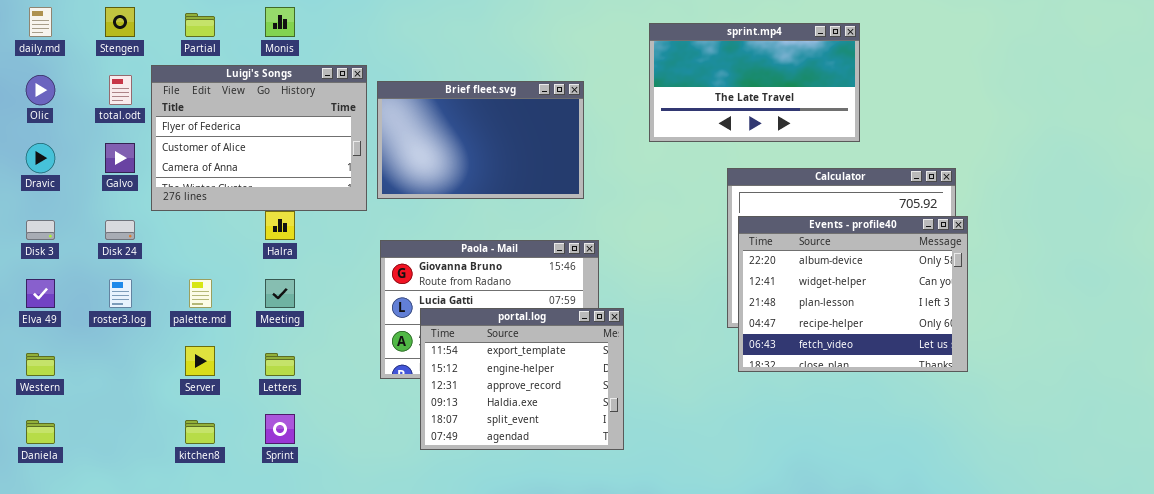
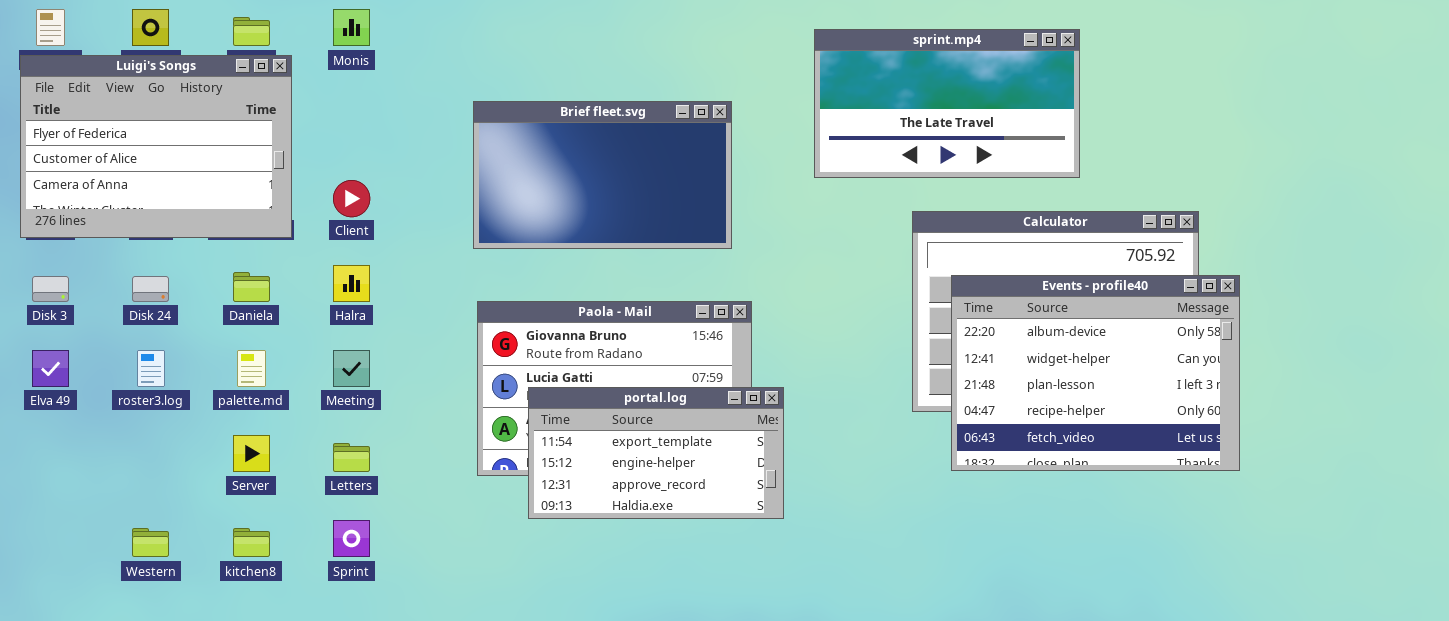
Luigi's Songs: [151,65,367,211] -> [20,55,292,238], moved
Events - profile40: [738,216,968,372] -> [951,275,1240,471], moved
portal.log: [420,308,624,450] -> [528,387,784,519], resized
Western: [26,353,55,376] -> [132,528,169,557], moved
Daniela: [26,420,55,444] -> [233,272,270,302], moved

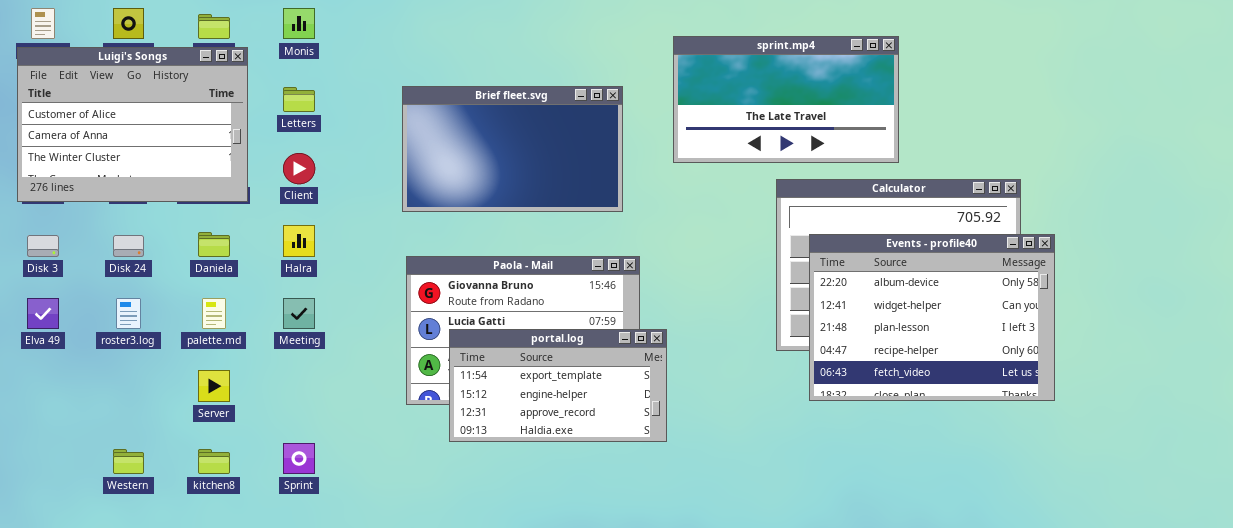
sprint.mp4: [814,29,1080,178] -> [673,36,899,163], moved
Luigi's Songs: [20,55,292,238] -> [17,47,248,202], scrolled down 1 row
Letters: [333,443,370,472] -> [283,87,315,112], moved

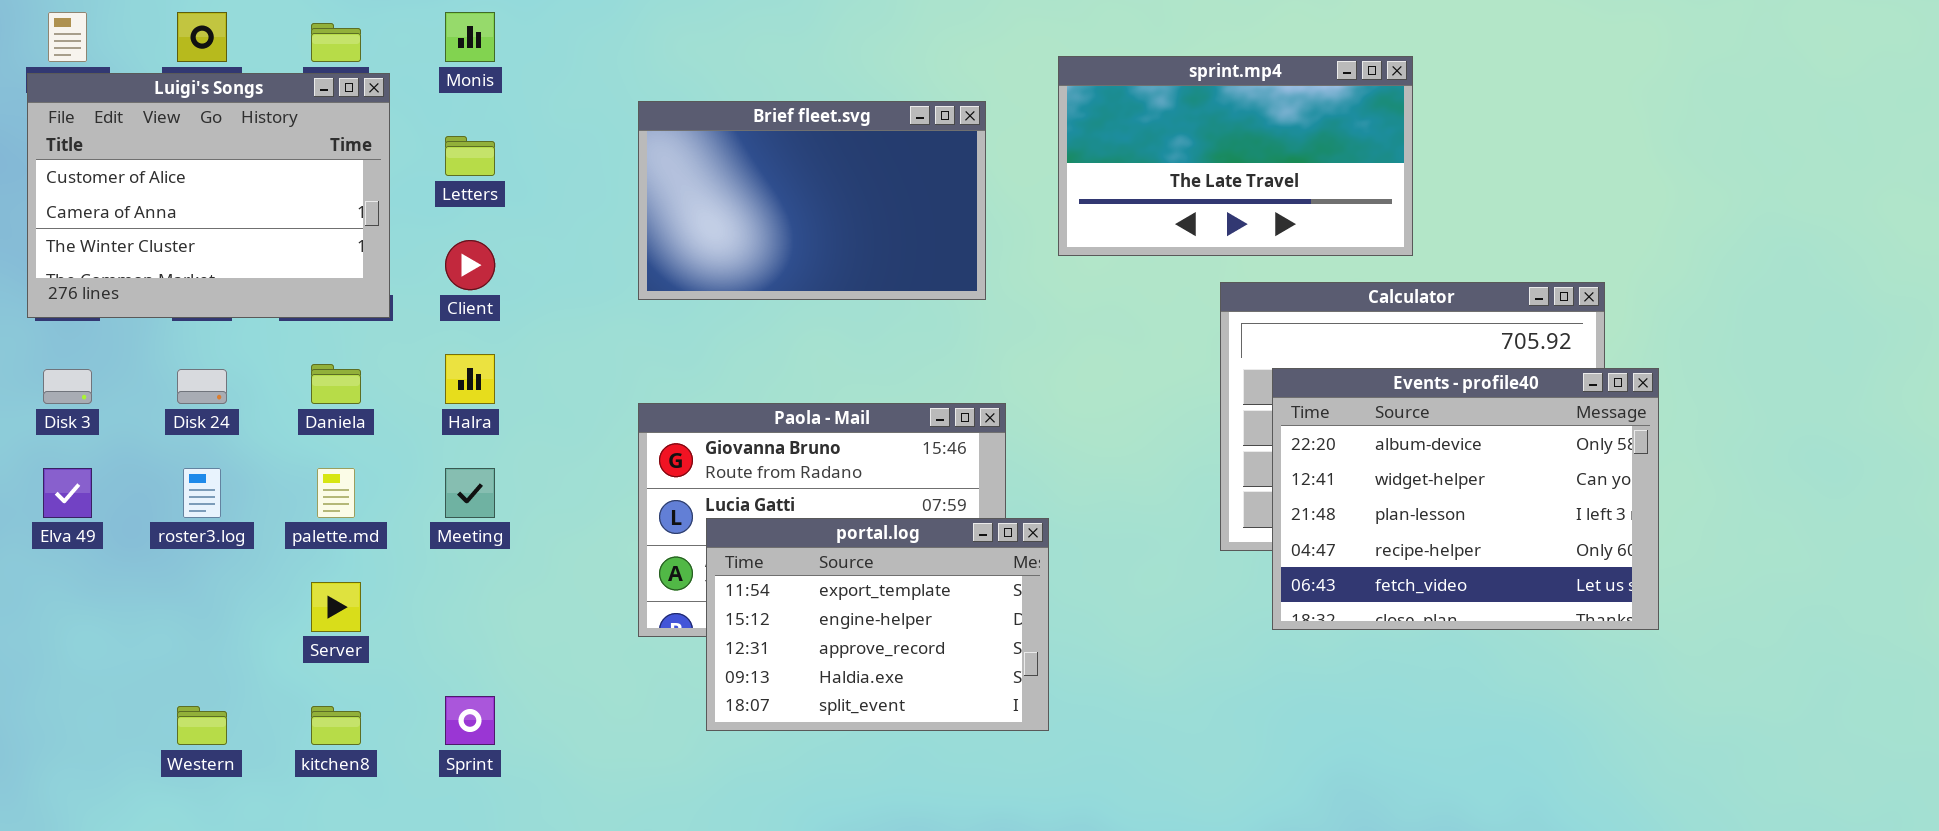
Brief fleet.svg: [402,86,623,212] -> [638,101,986,300], moved
portal.log: [449,329,667,442] -> [706,518,1049,731], resized

